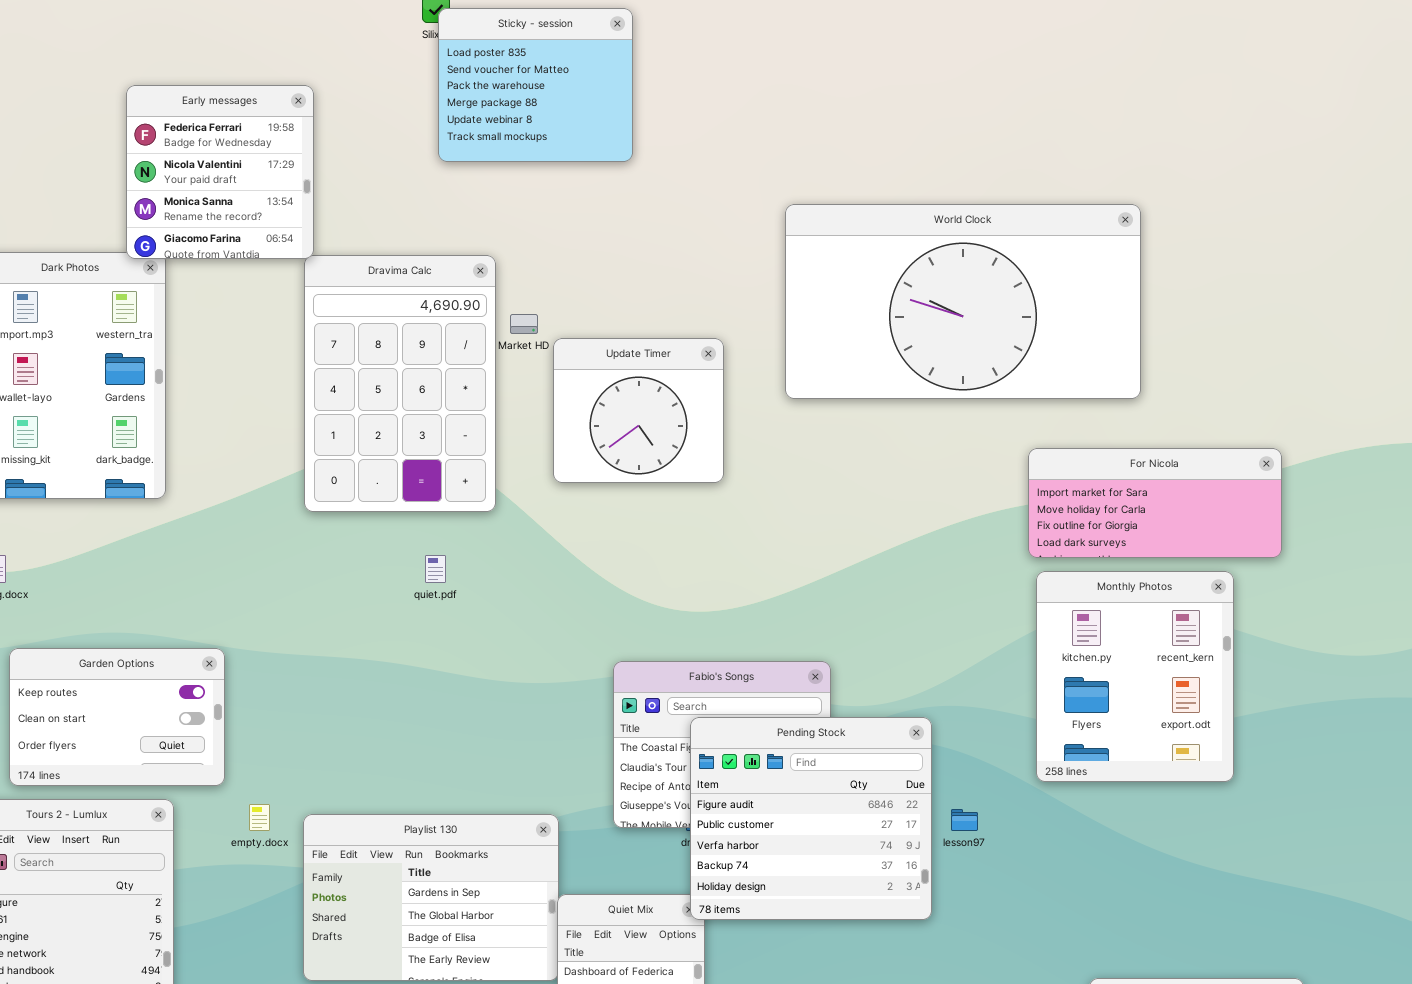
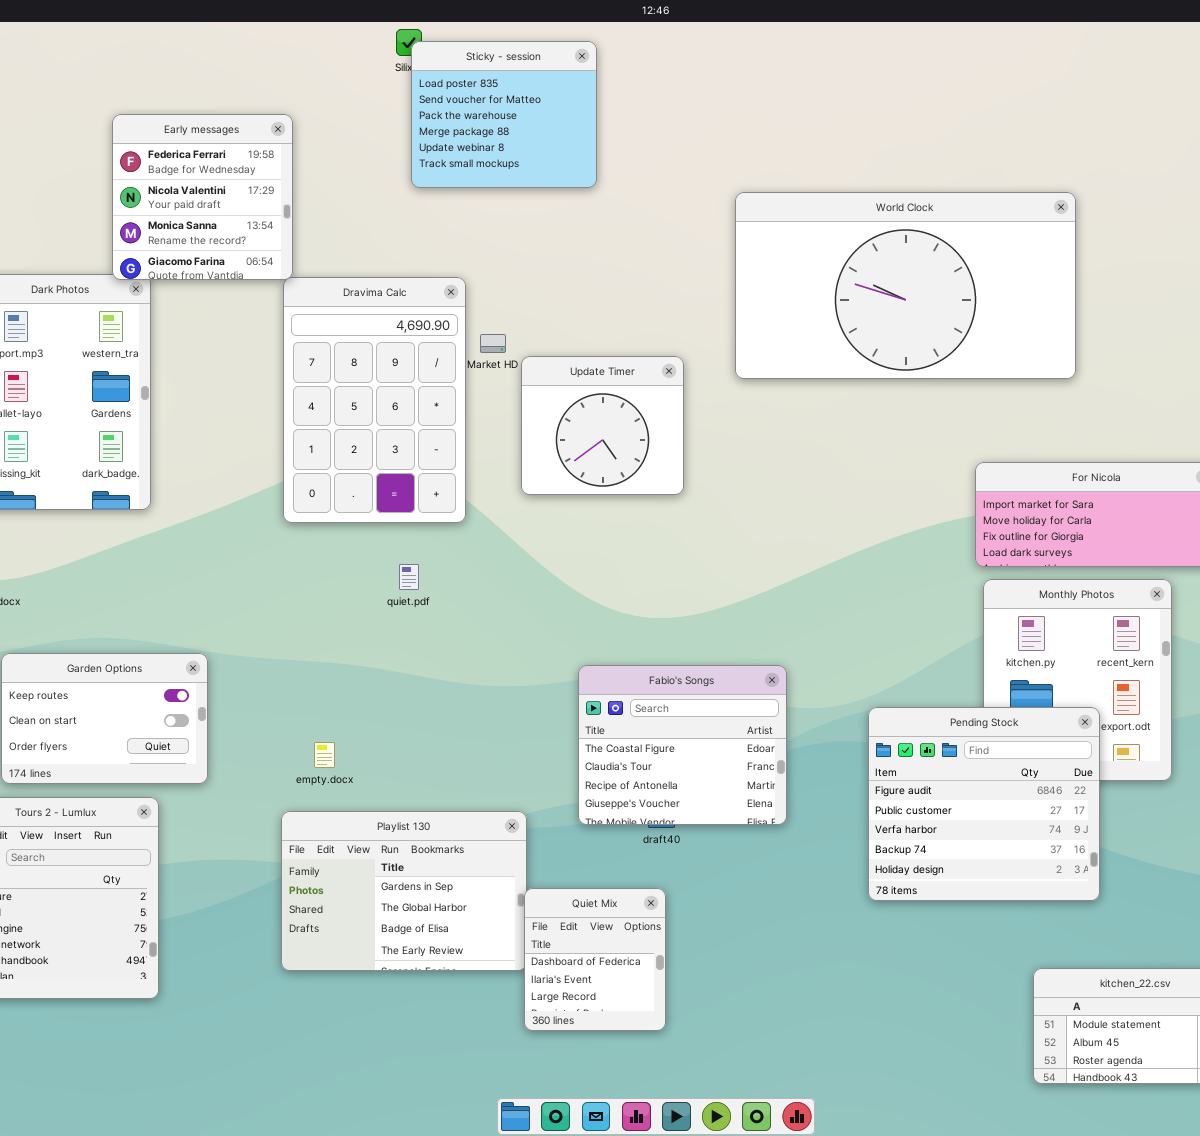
World Clock: [785,204,1141,399] -> [735,192,1076,379], moved
Pending Stock: [690,717,932,920] -> [868,707,1100,901], moved
empty.docx: [249,804,270,831] -> [314,742,335,768], moved

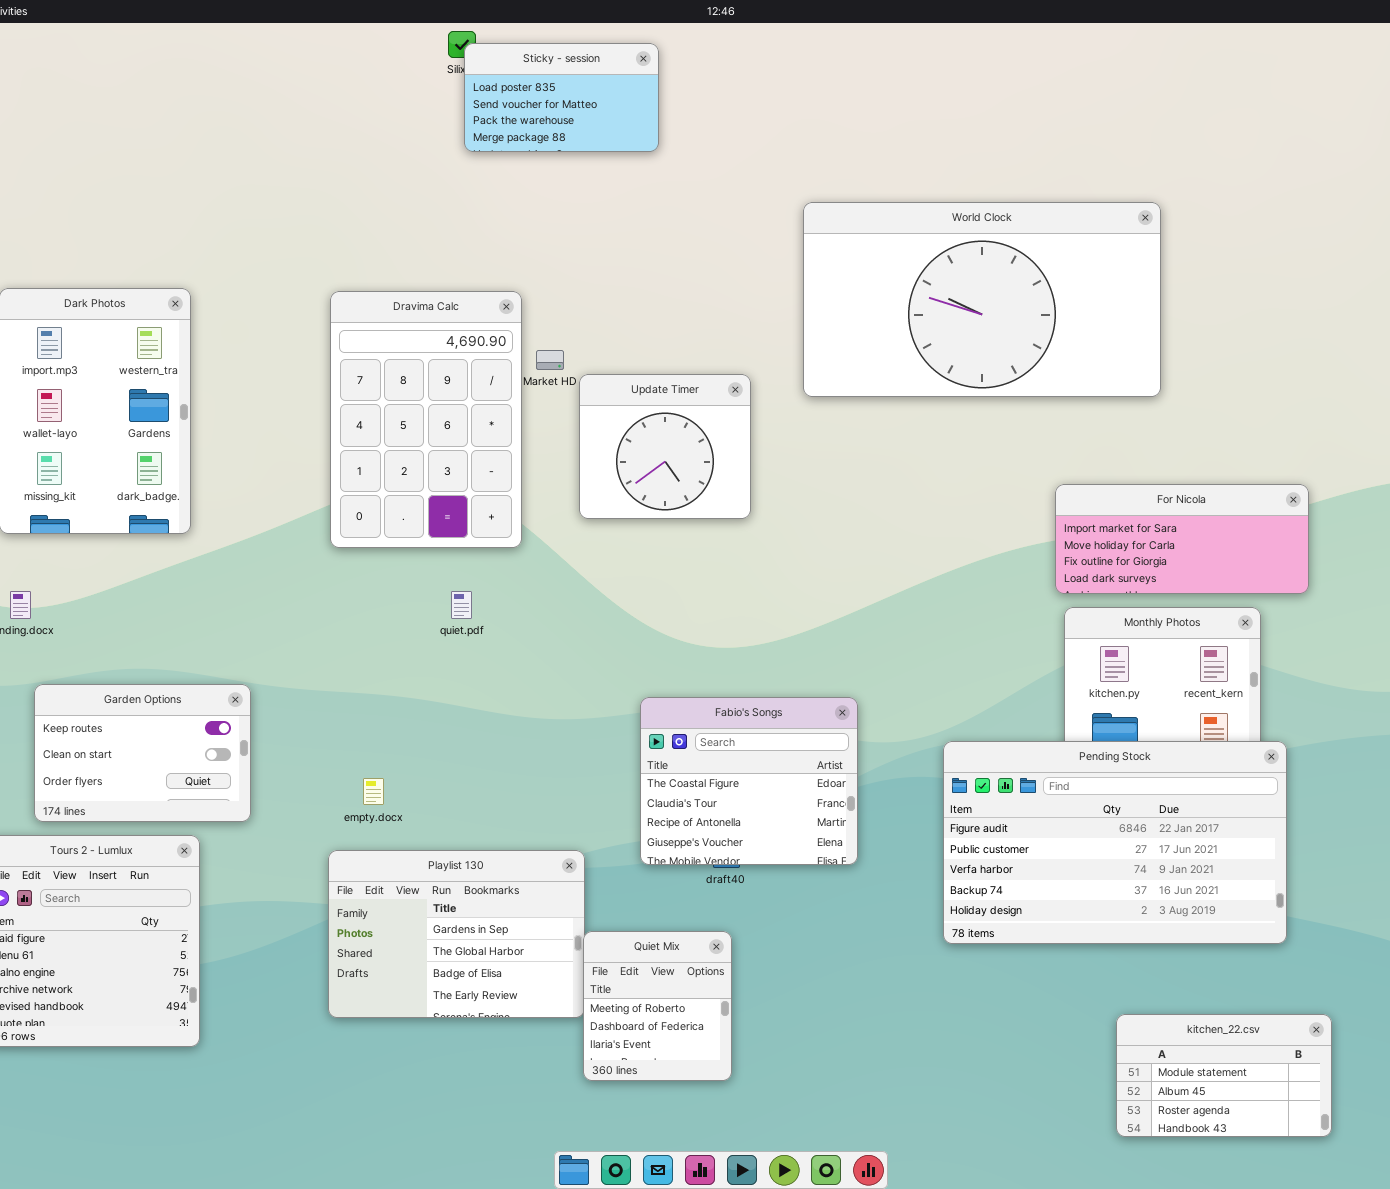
Sticky - session: [411,41,597,188] -> [464,43,659,152], resized
Early messages: [112,114,293,280] -> none, closed
Pending Stock: [868,707,1100,901] -> [943,741,1287,944], resized
Quiet Mix: [524,888,666,1031] -> [583,931,732,1081], scrolled up 1 row

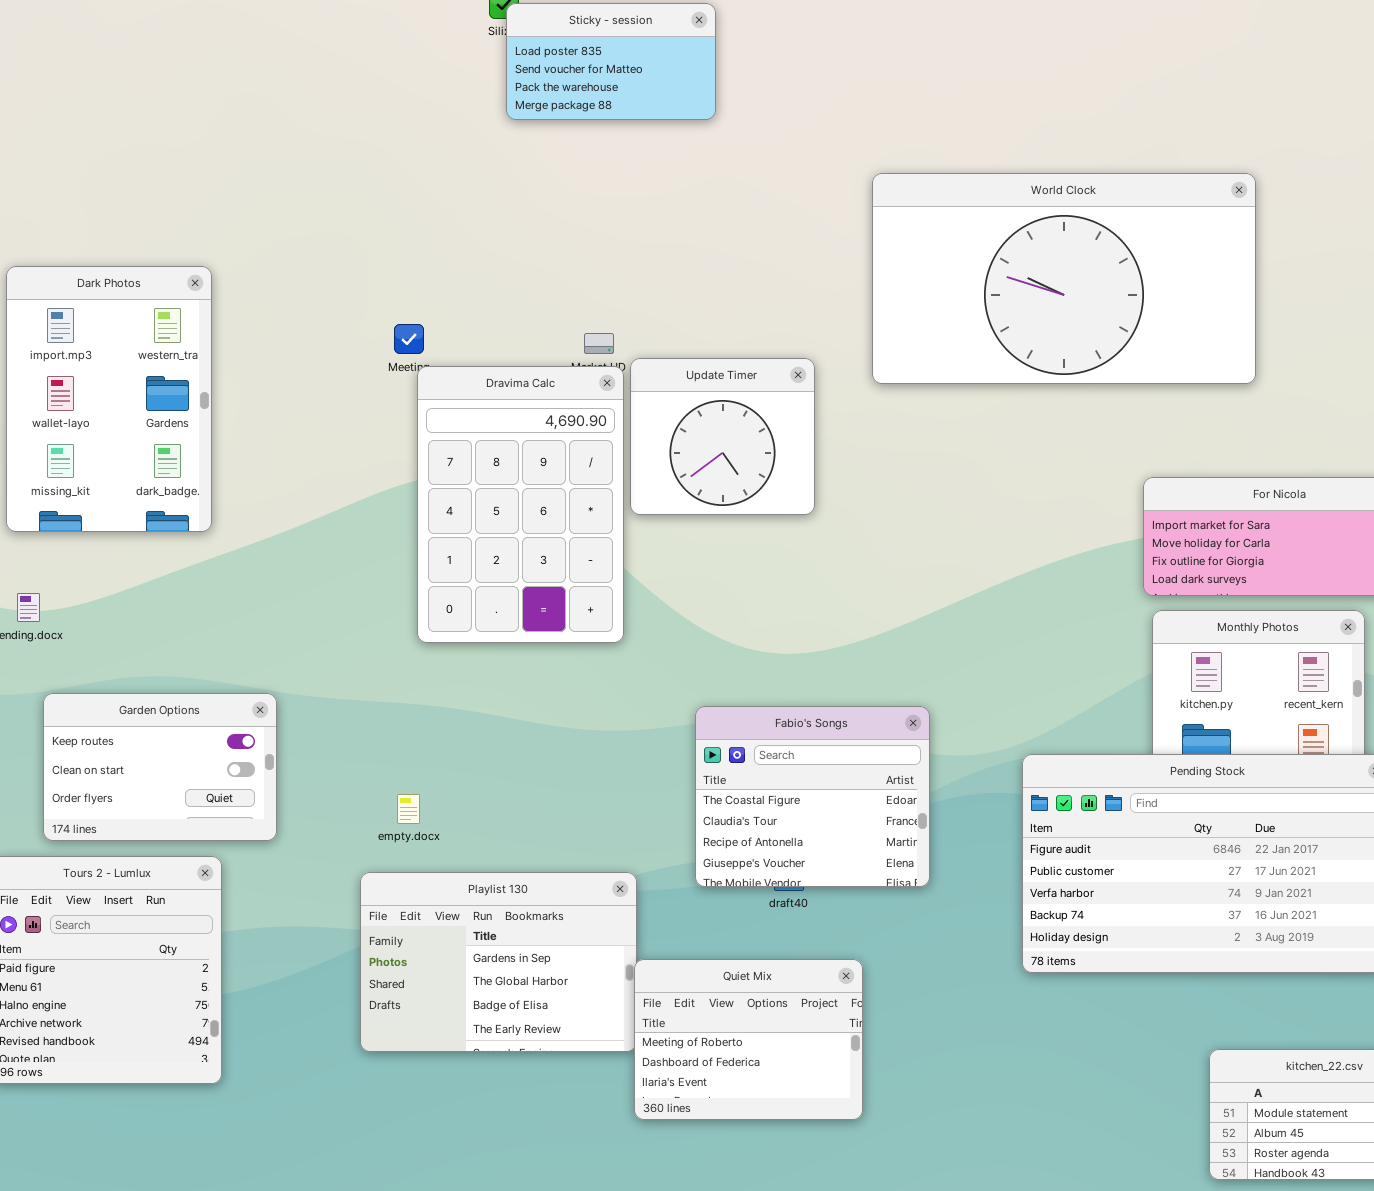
Dravima Calc: [330,291,522,548] -> [417,366,624,643], moved
Quiet Mix: [583,931,732,1081] -> [634,959,863,1120], resized

